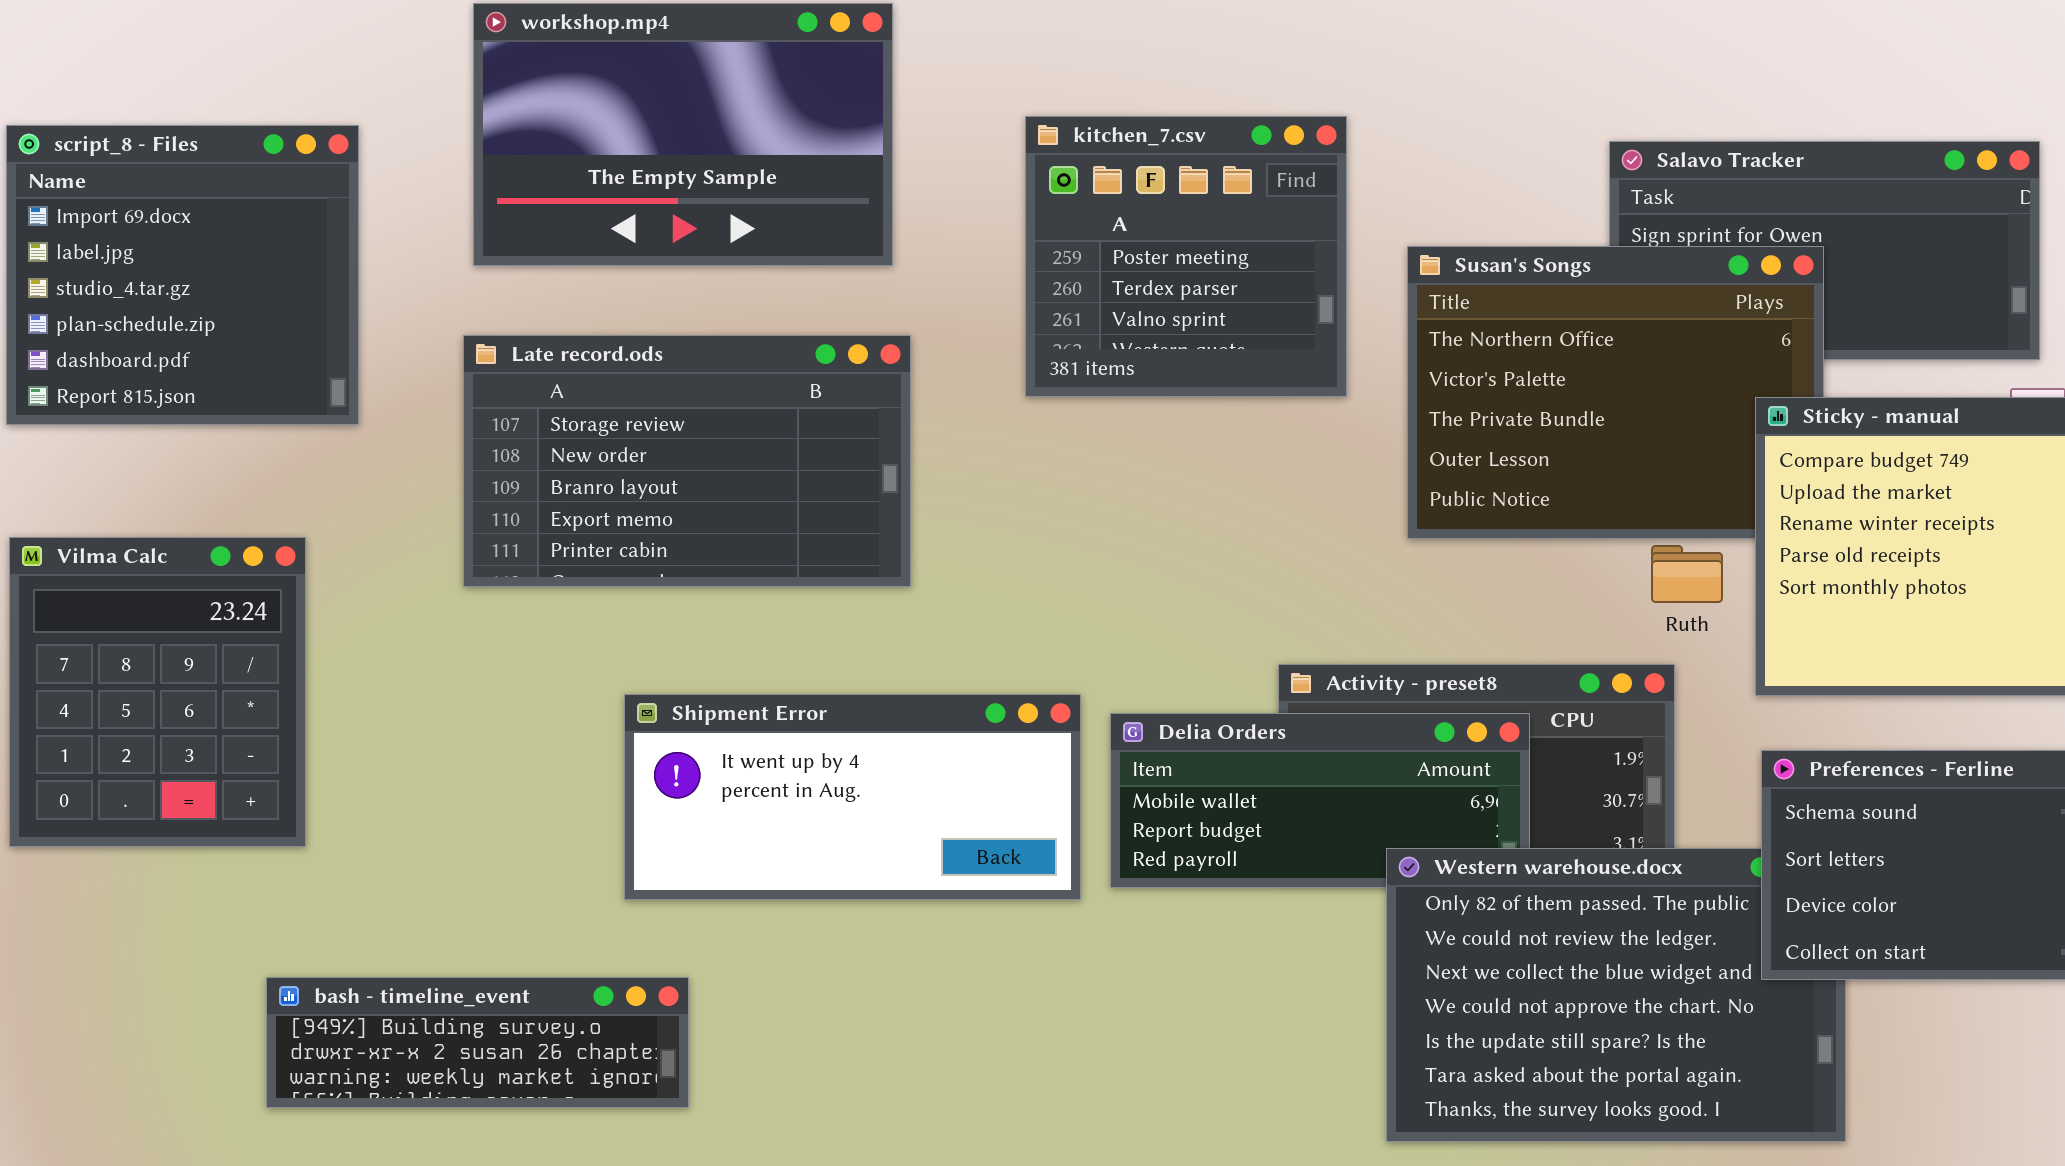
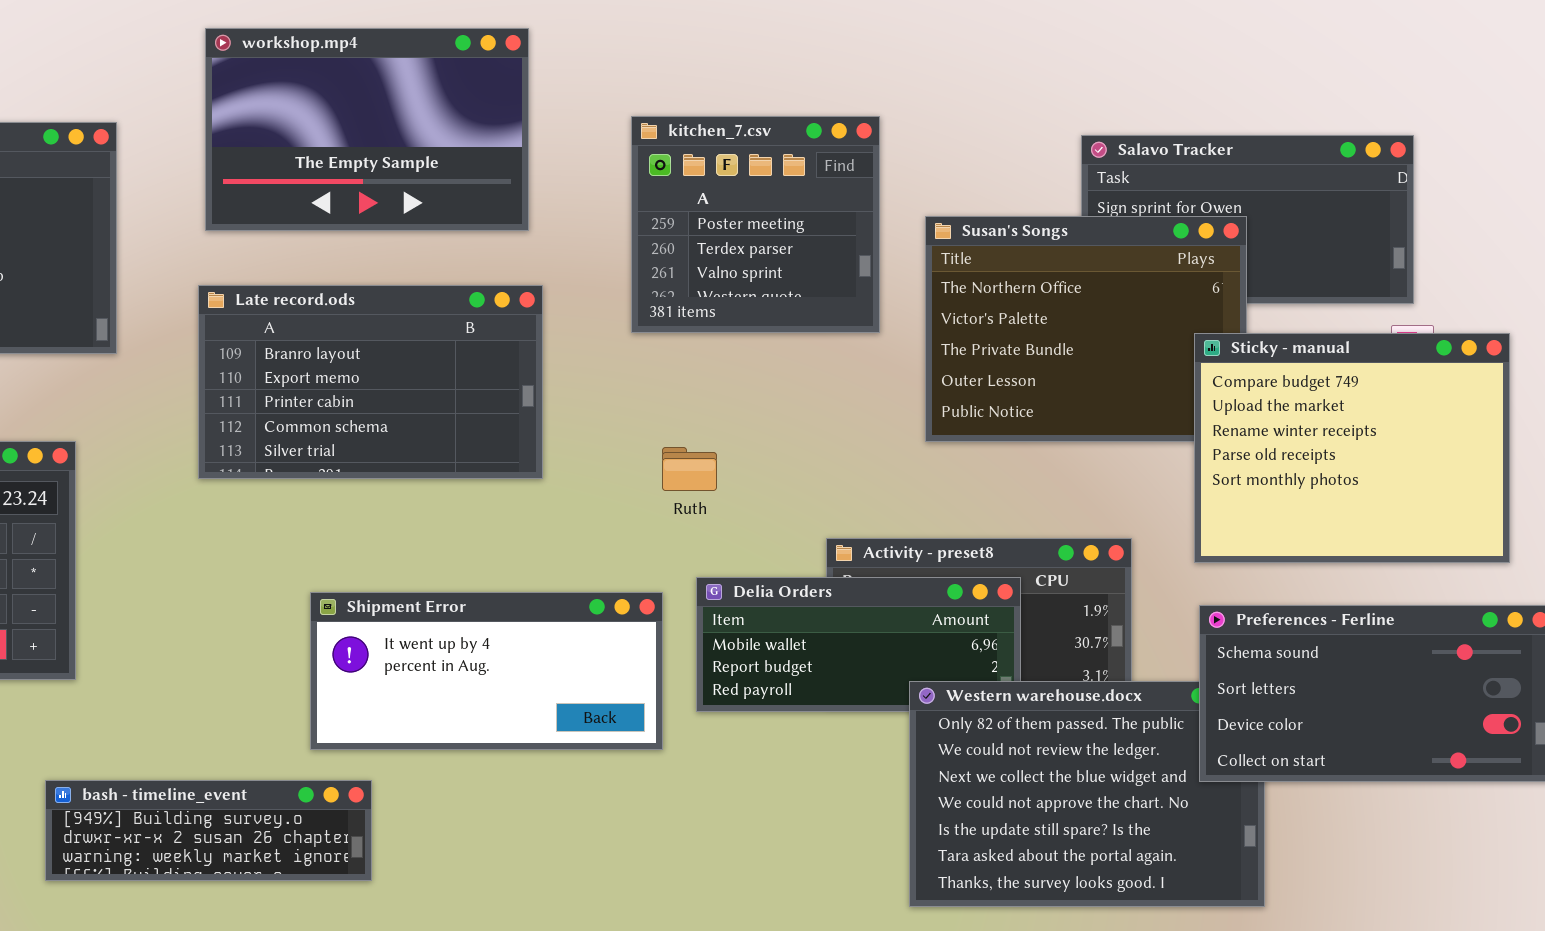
Late record.ods: [463,335,911,587] -> [198,285,543,479], scrolled down 2 rows
Ruth: [1651,545,1723,603] -> [662,447,717,491], moved
Shipment Error: [624,694,1081,900] -> [310,592,663,750], moved

